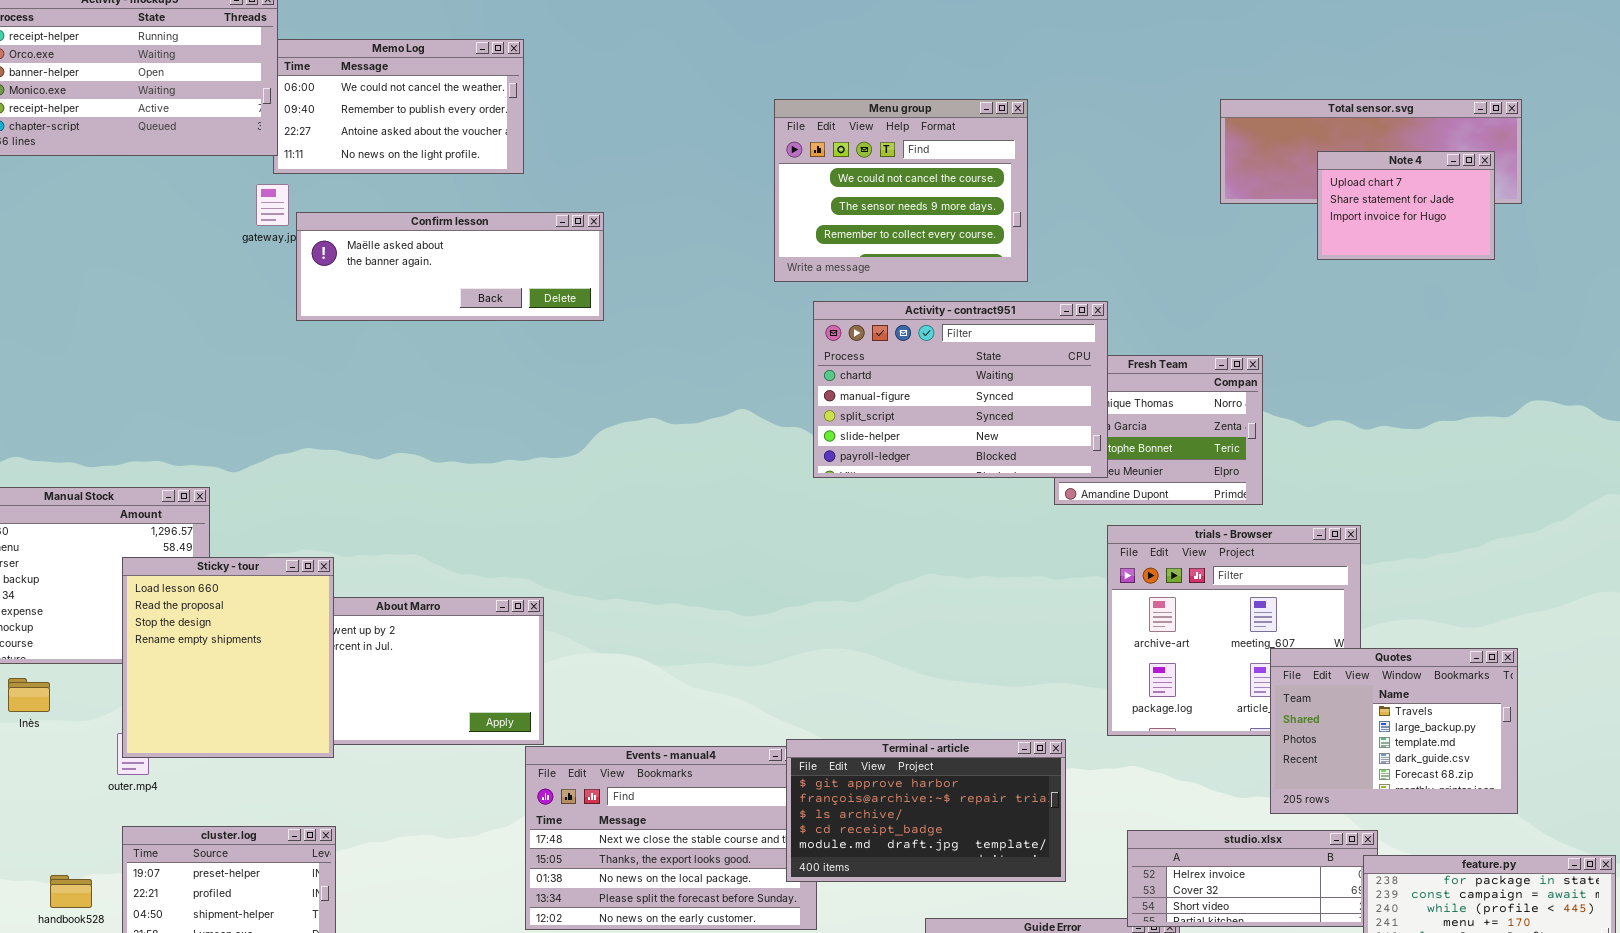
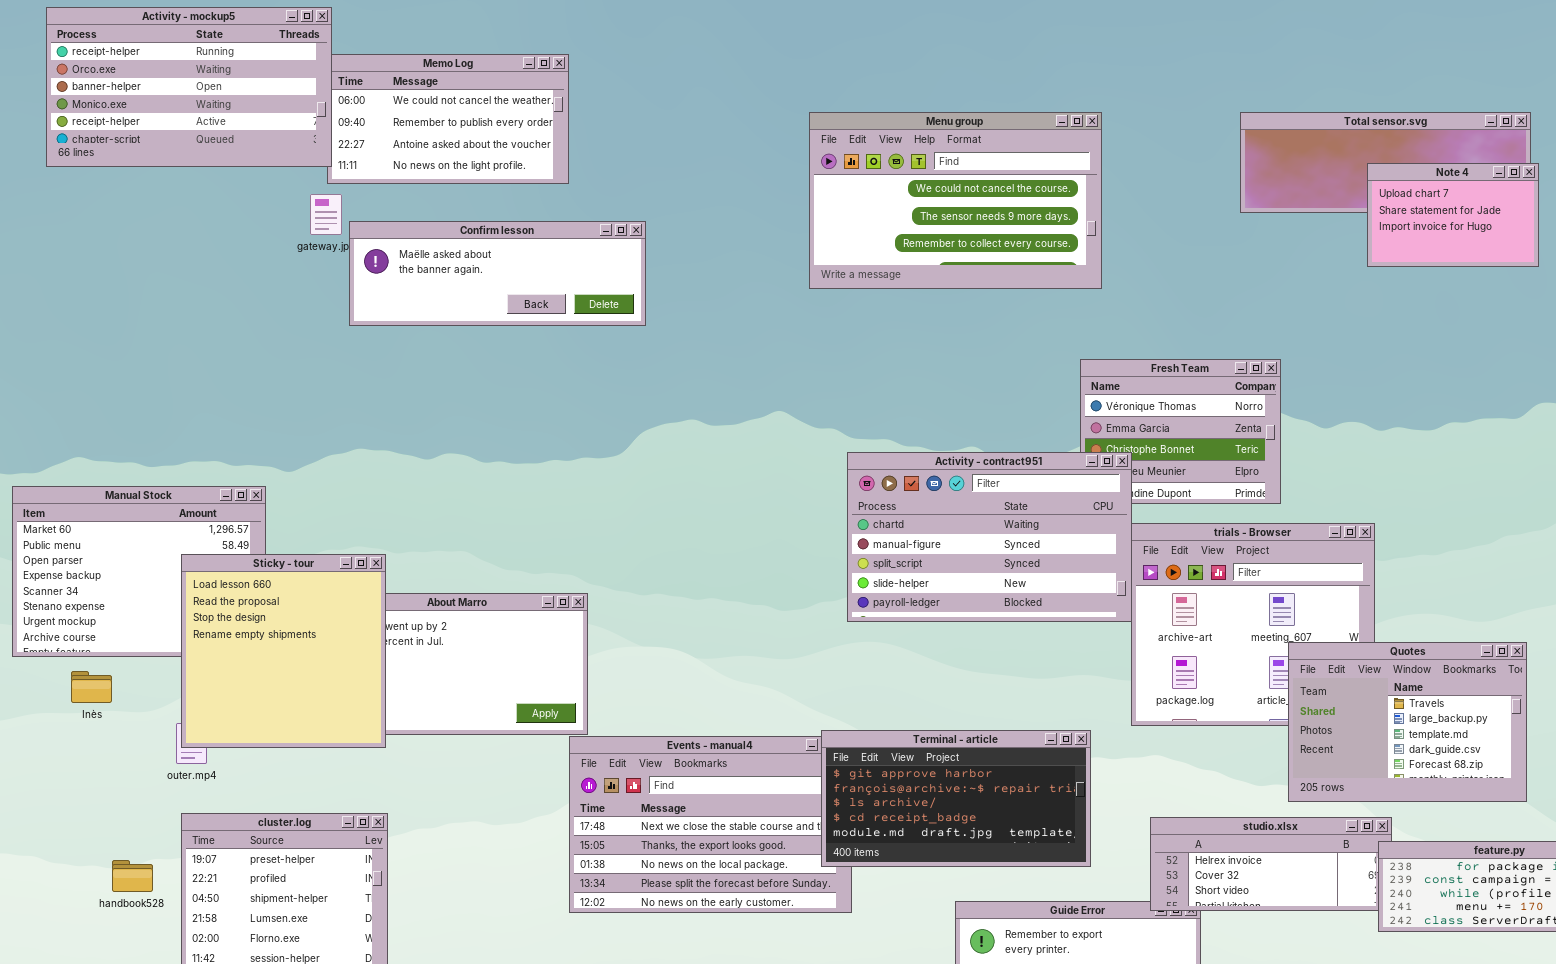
Menu group: [774,99,1028,282] -> [809,112,1102,289], resized
Note 4: [1317,151,1495,260] -> [1367,163,1539,267], moved
Activity - contract951: [813,301,1108,478] -> [847,452,1132,622], moved

